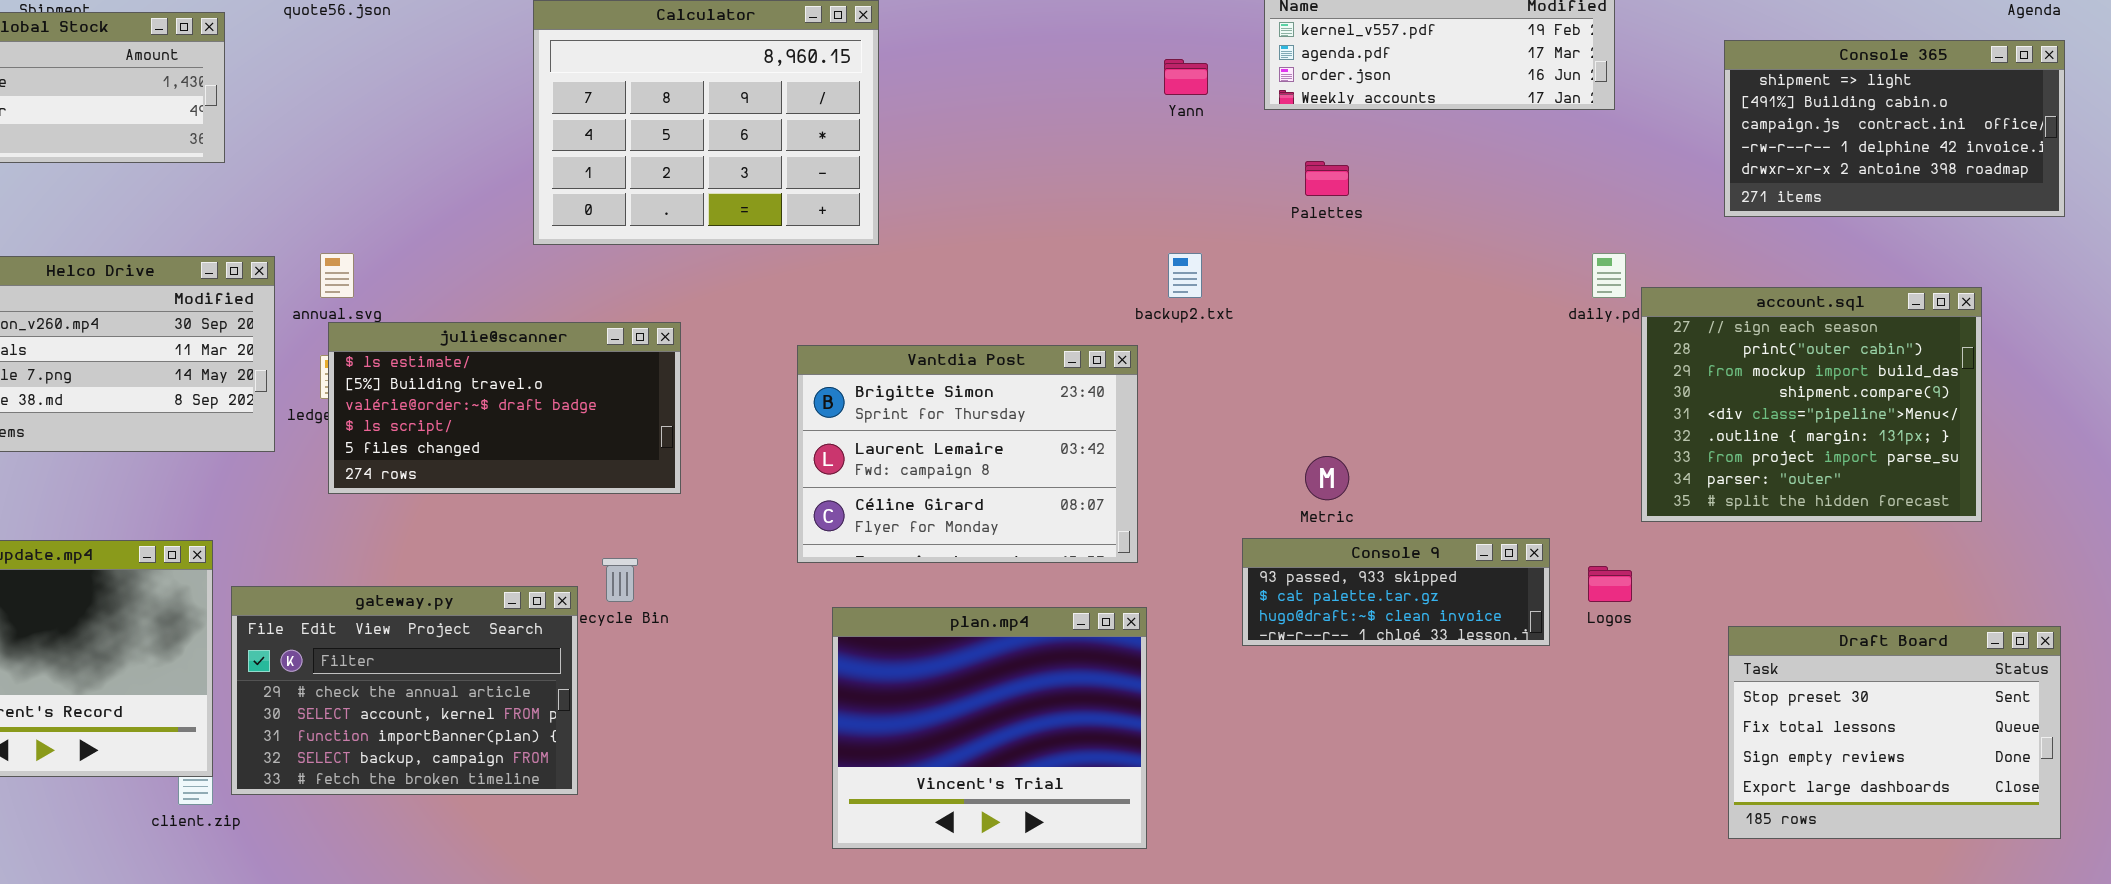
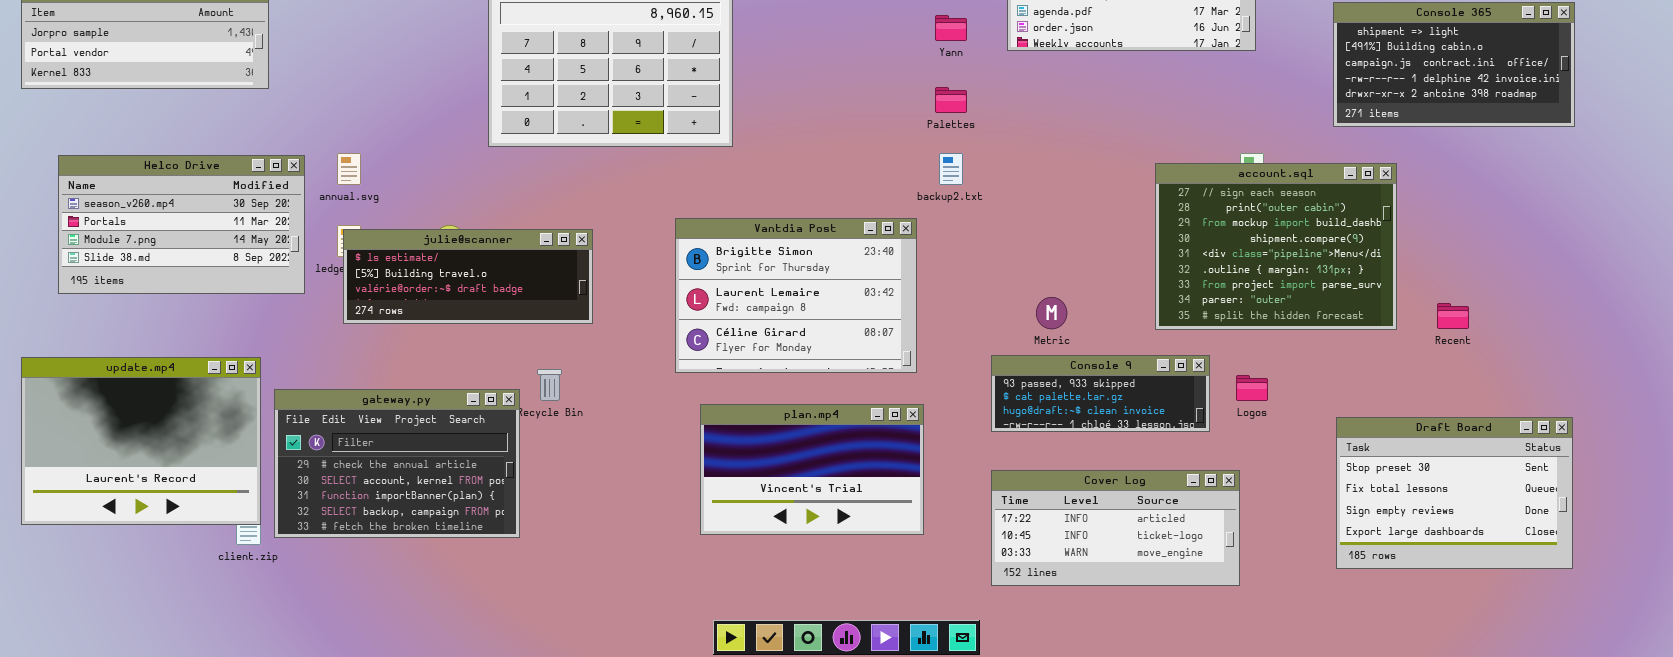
Palettes: [1305,161,1349,196] -> [935,87,967,113], moved
account.sql: [1641,287,1982,522] -> [1155,163,1397,330], moved
julie@scanner: [328,322,681,494] -> [343,229,593,324], resized
plan.mp4: [832,607,1147,849] -> [700,404,924,535], resized
Cover Log: none -> [991,470,1240,586], opened

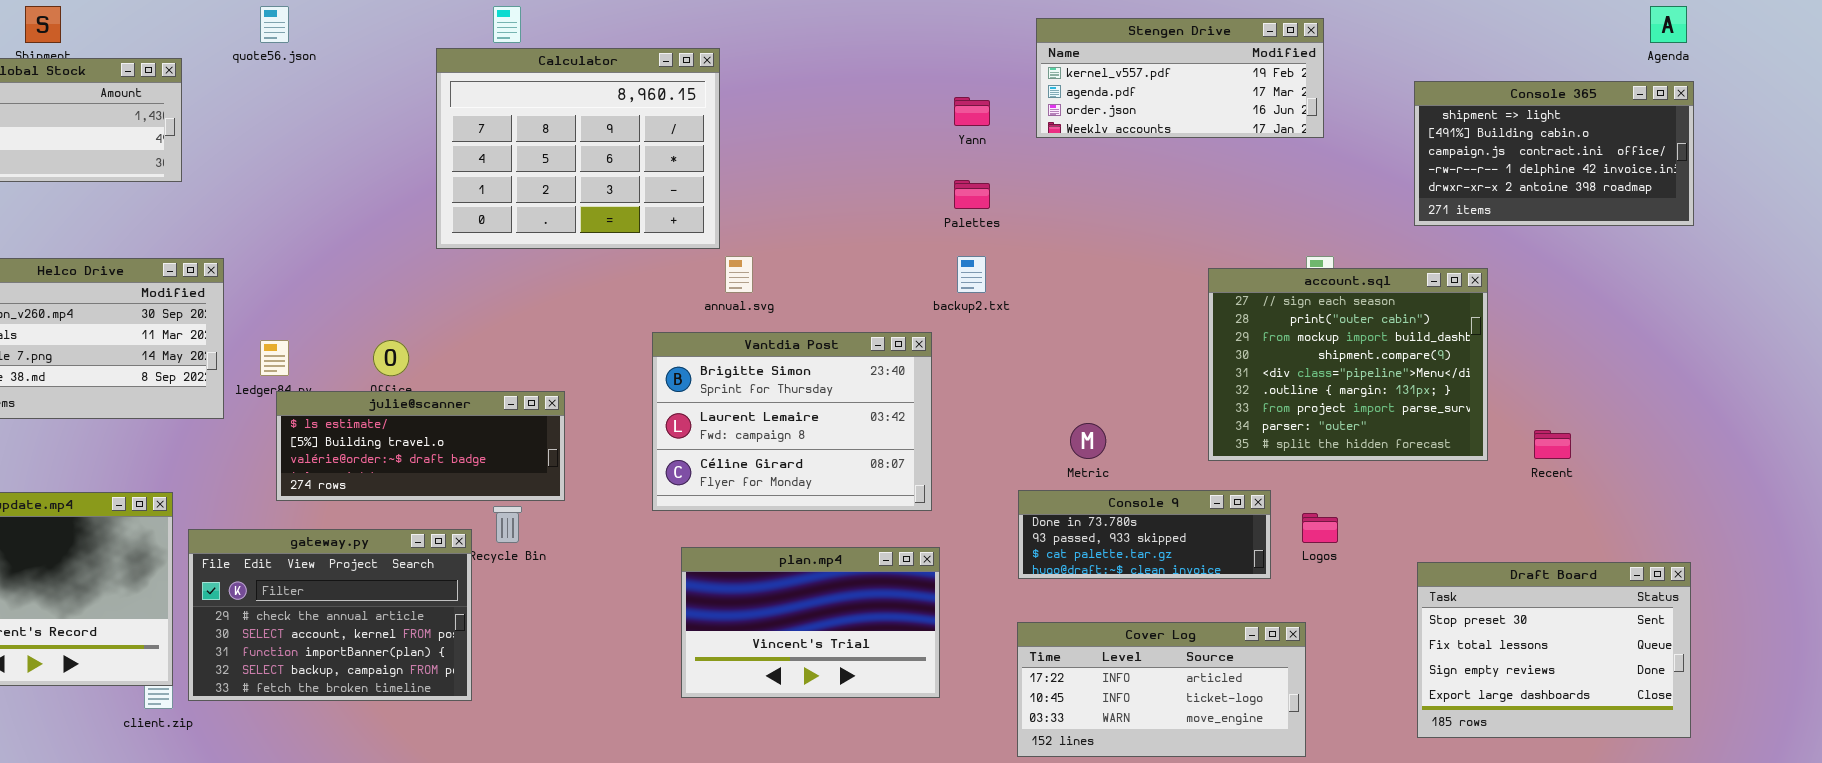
annual.svg: [337,153,361,185] -> [725,256,753,293], moved
julie@scanner: [343,229,593,324] -> [276,391,565,501], moved
Console 9: [991,355,1210,432] -> [1018,490,1271,579], scrolled up 1 row

